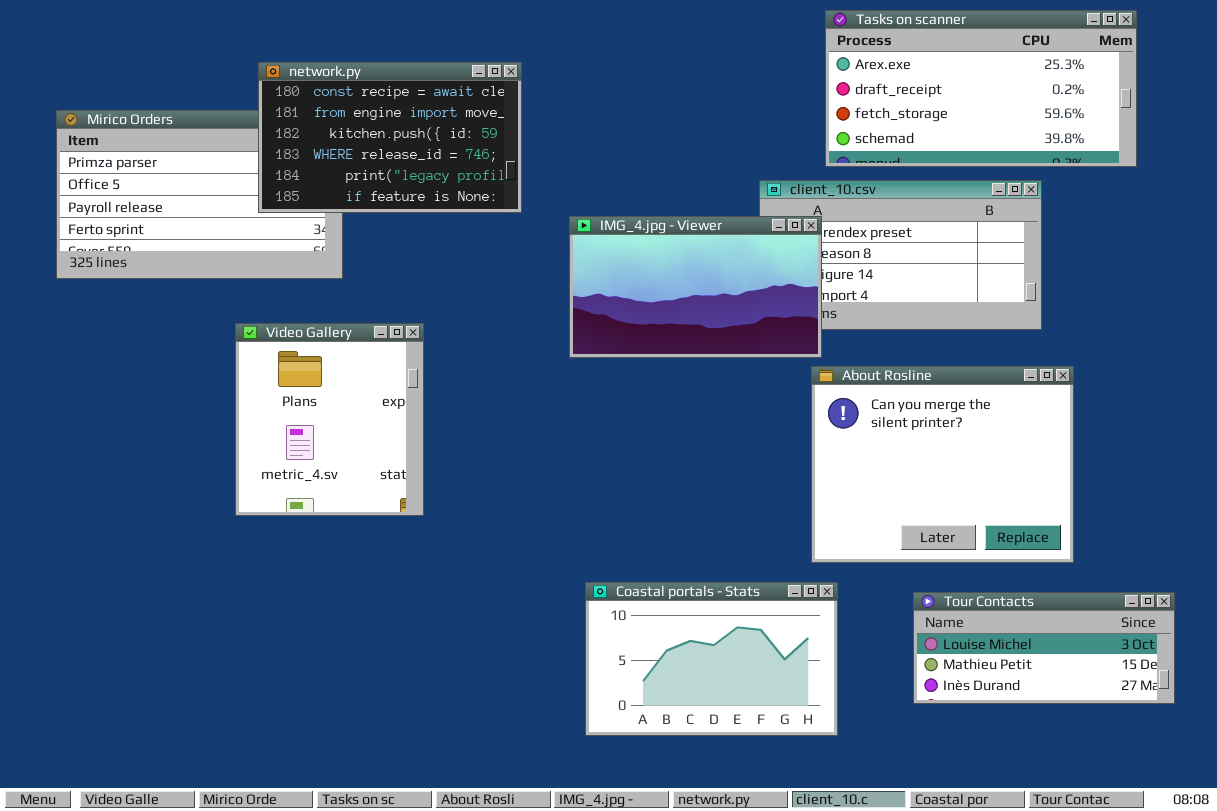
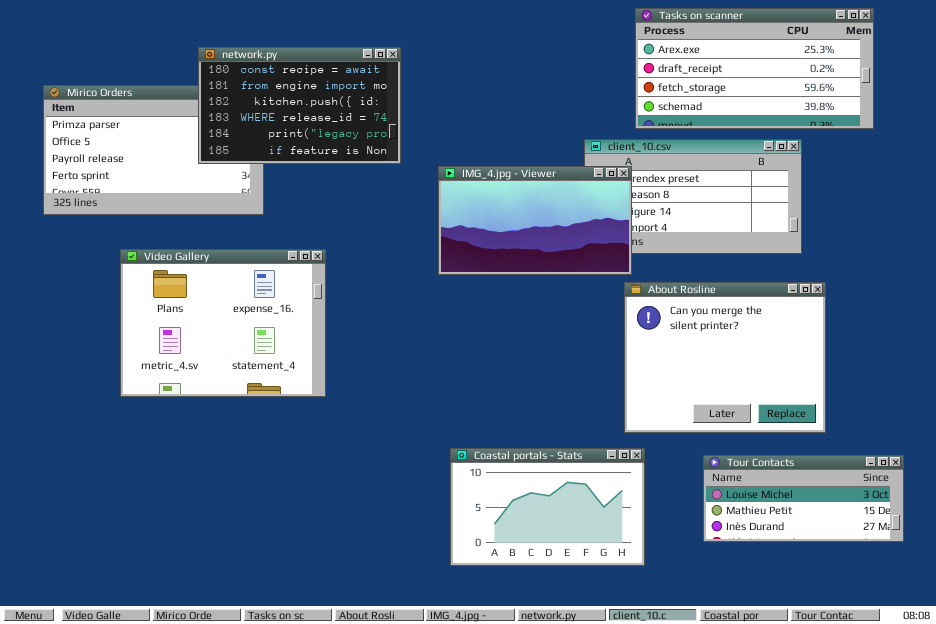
Video Gallery: [235,323,424,516] -> [120,249,326,397], resized

